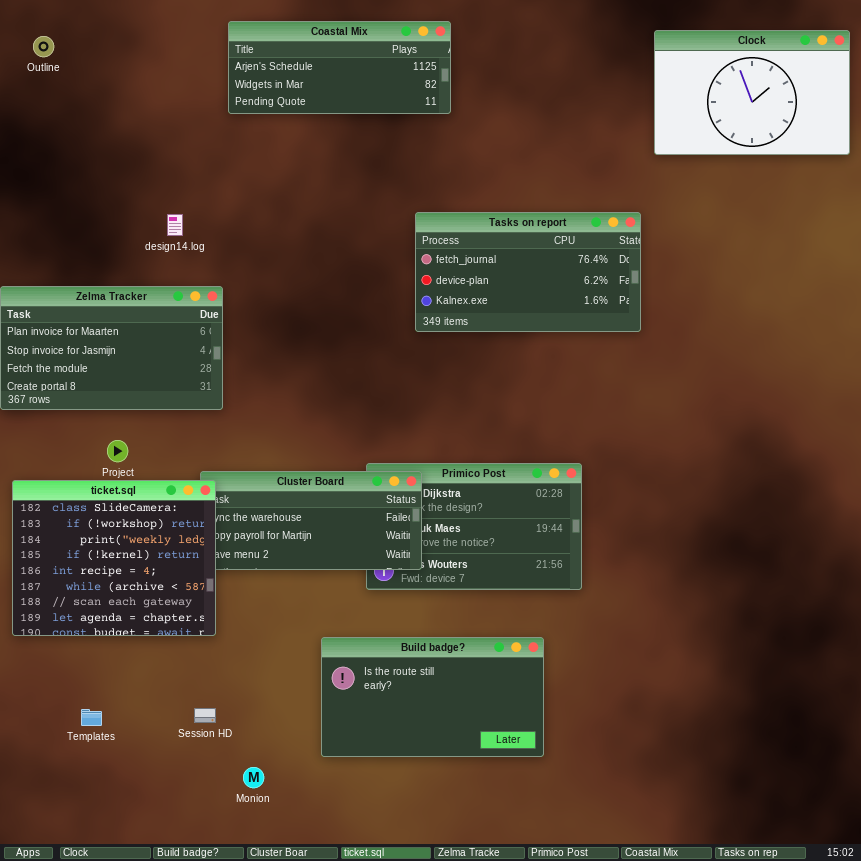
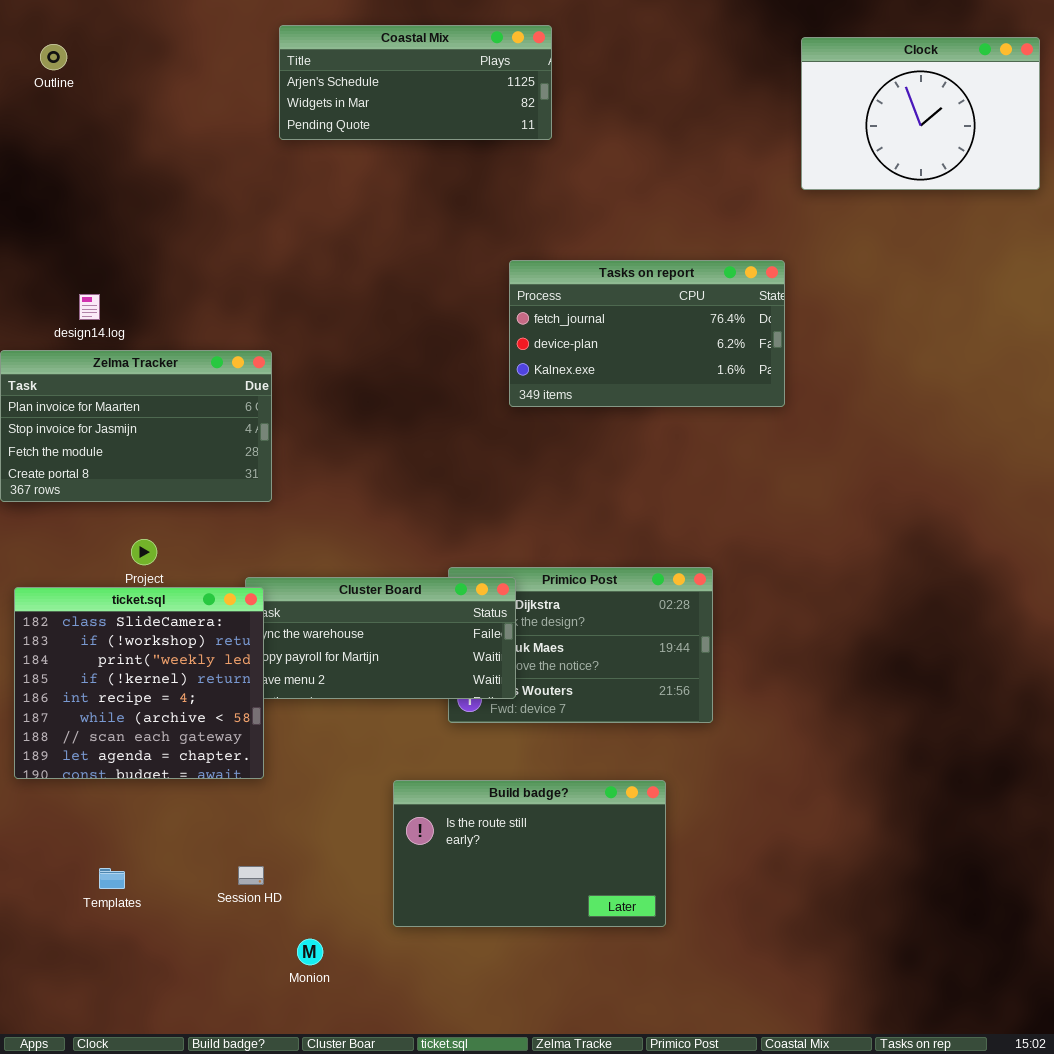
design14.log: [167,214,183,236] -> [79,294,100,320], moved

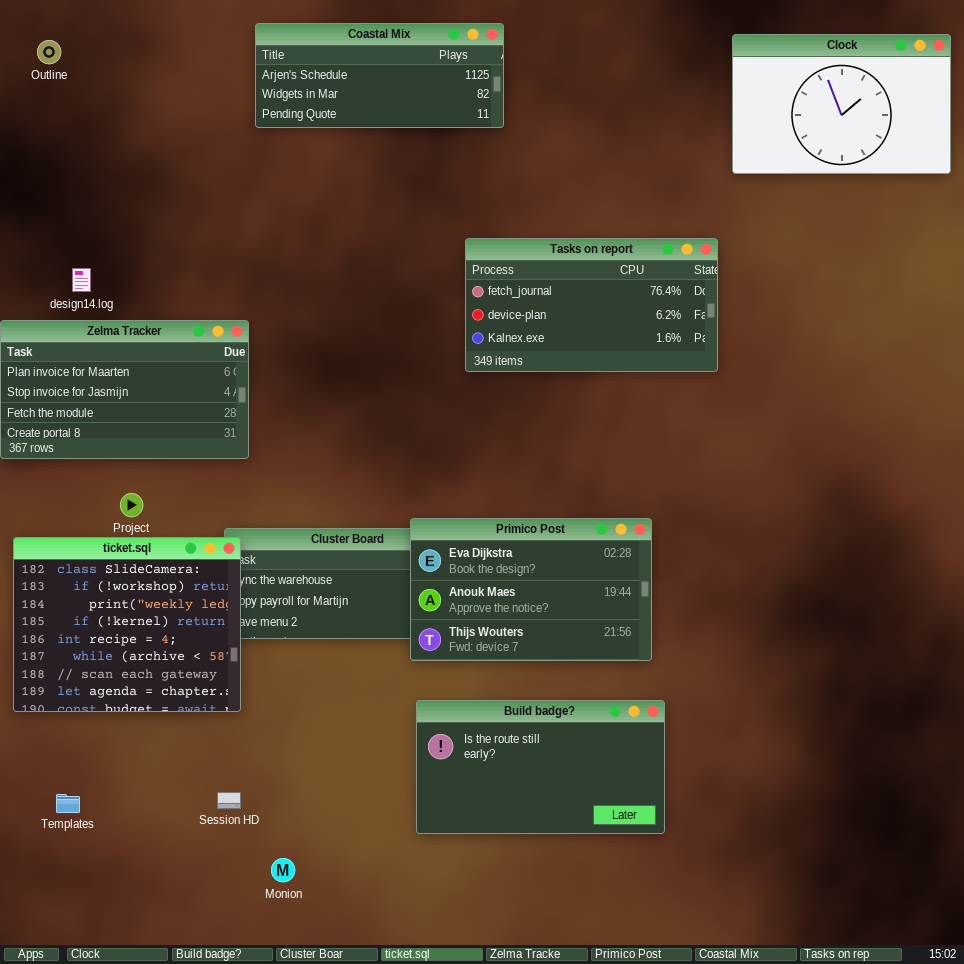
Primico Post: [448,567,713,723] -> [410,518,652,661], raised
Build badge?: [393,780,666,927] -> [416,700,665,834], moved
Templates: [99,868,125,889] -> [56,794,80,813], moved

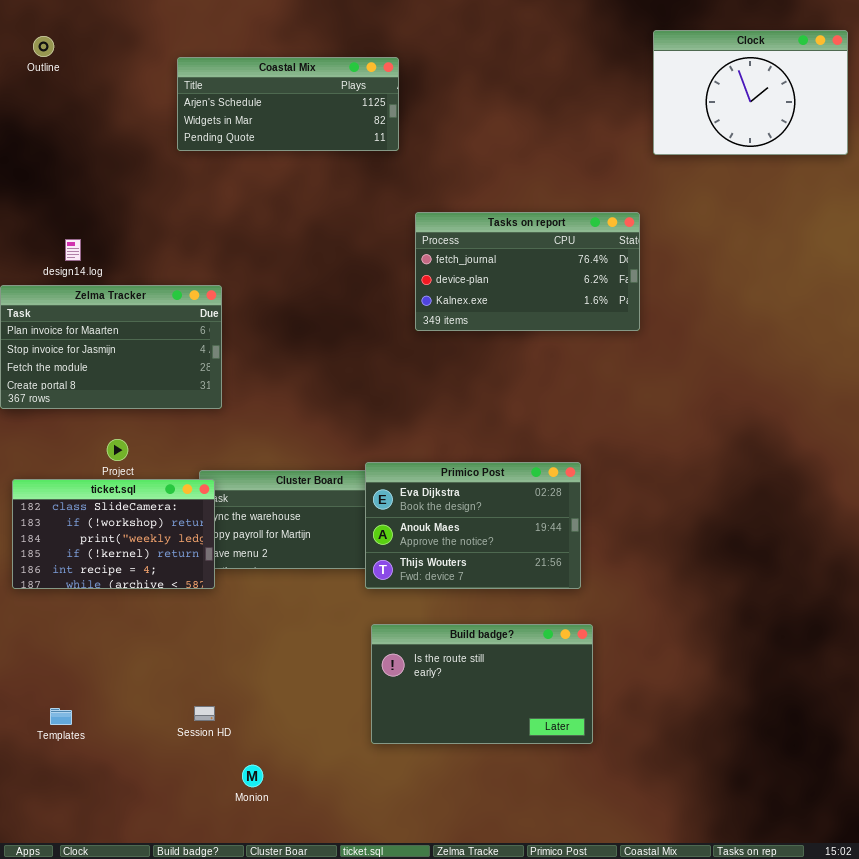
Coastal Mix: [255,23,504,128] -> [177,57,399,151], moved
ticket.sql: [13,537,241,712] -> [12,479,215,589], resized

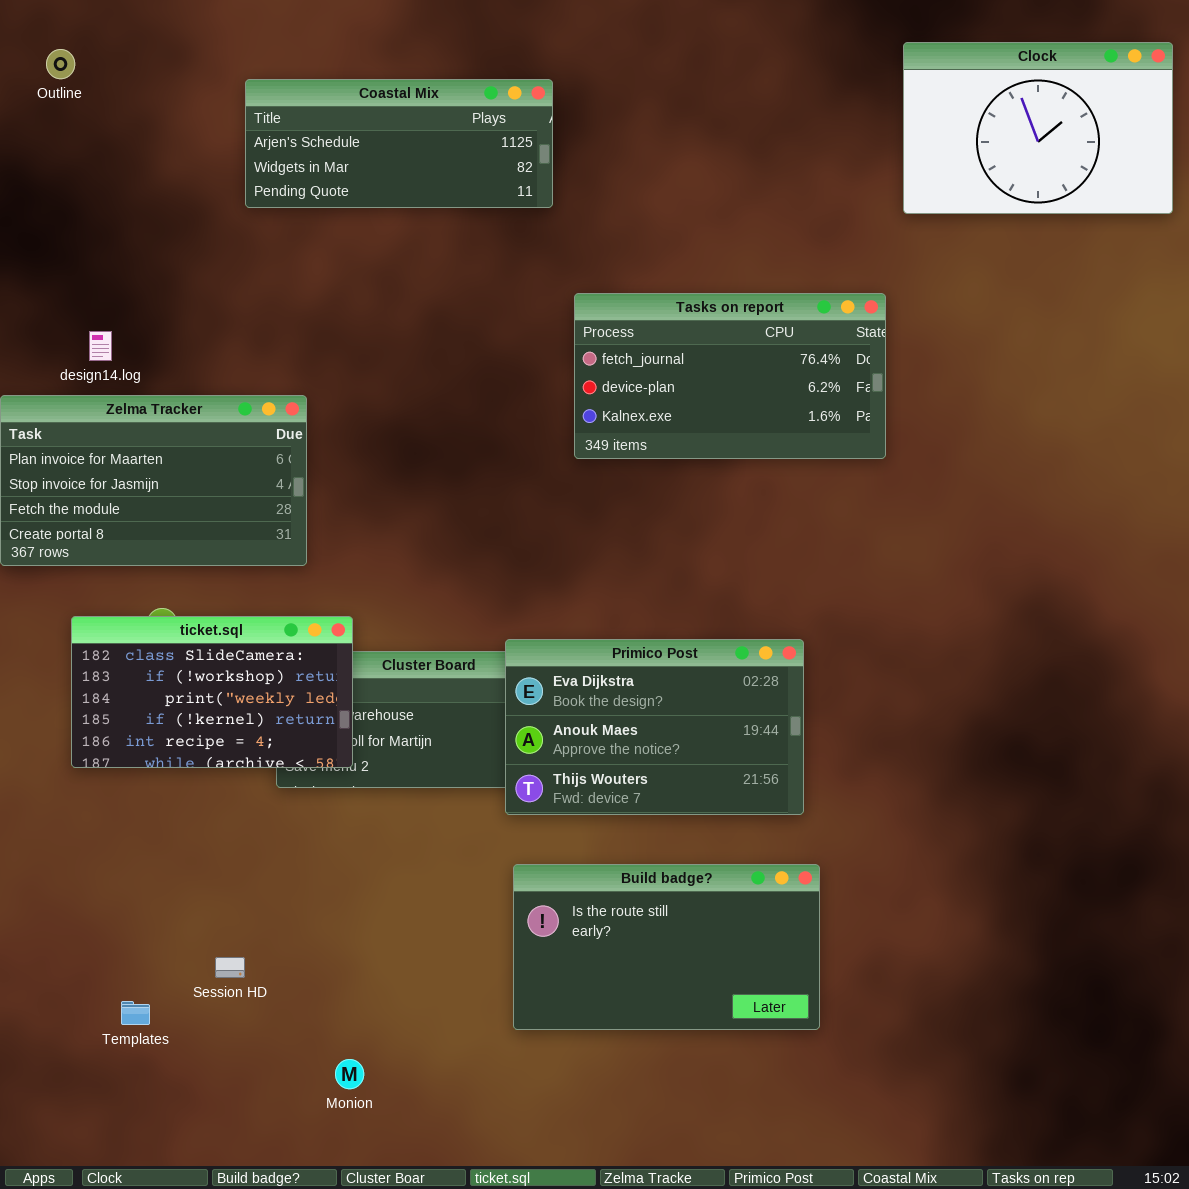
ticket.sql: [12,479,215,589] -> [71,616,353,768], moved
Session HD: [194,706,215,721] -> [215,957,245,978], moved
Templates: [50,708,72,725] -> [121,1001,150,1025], moved

